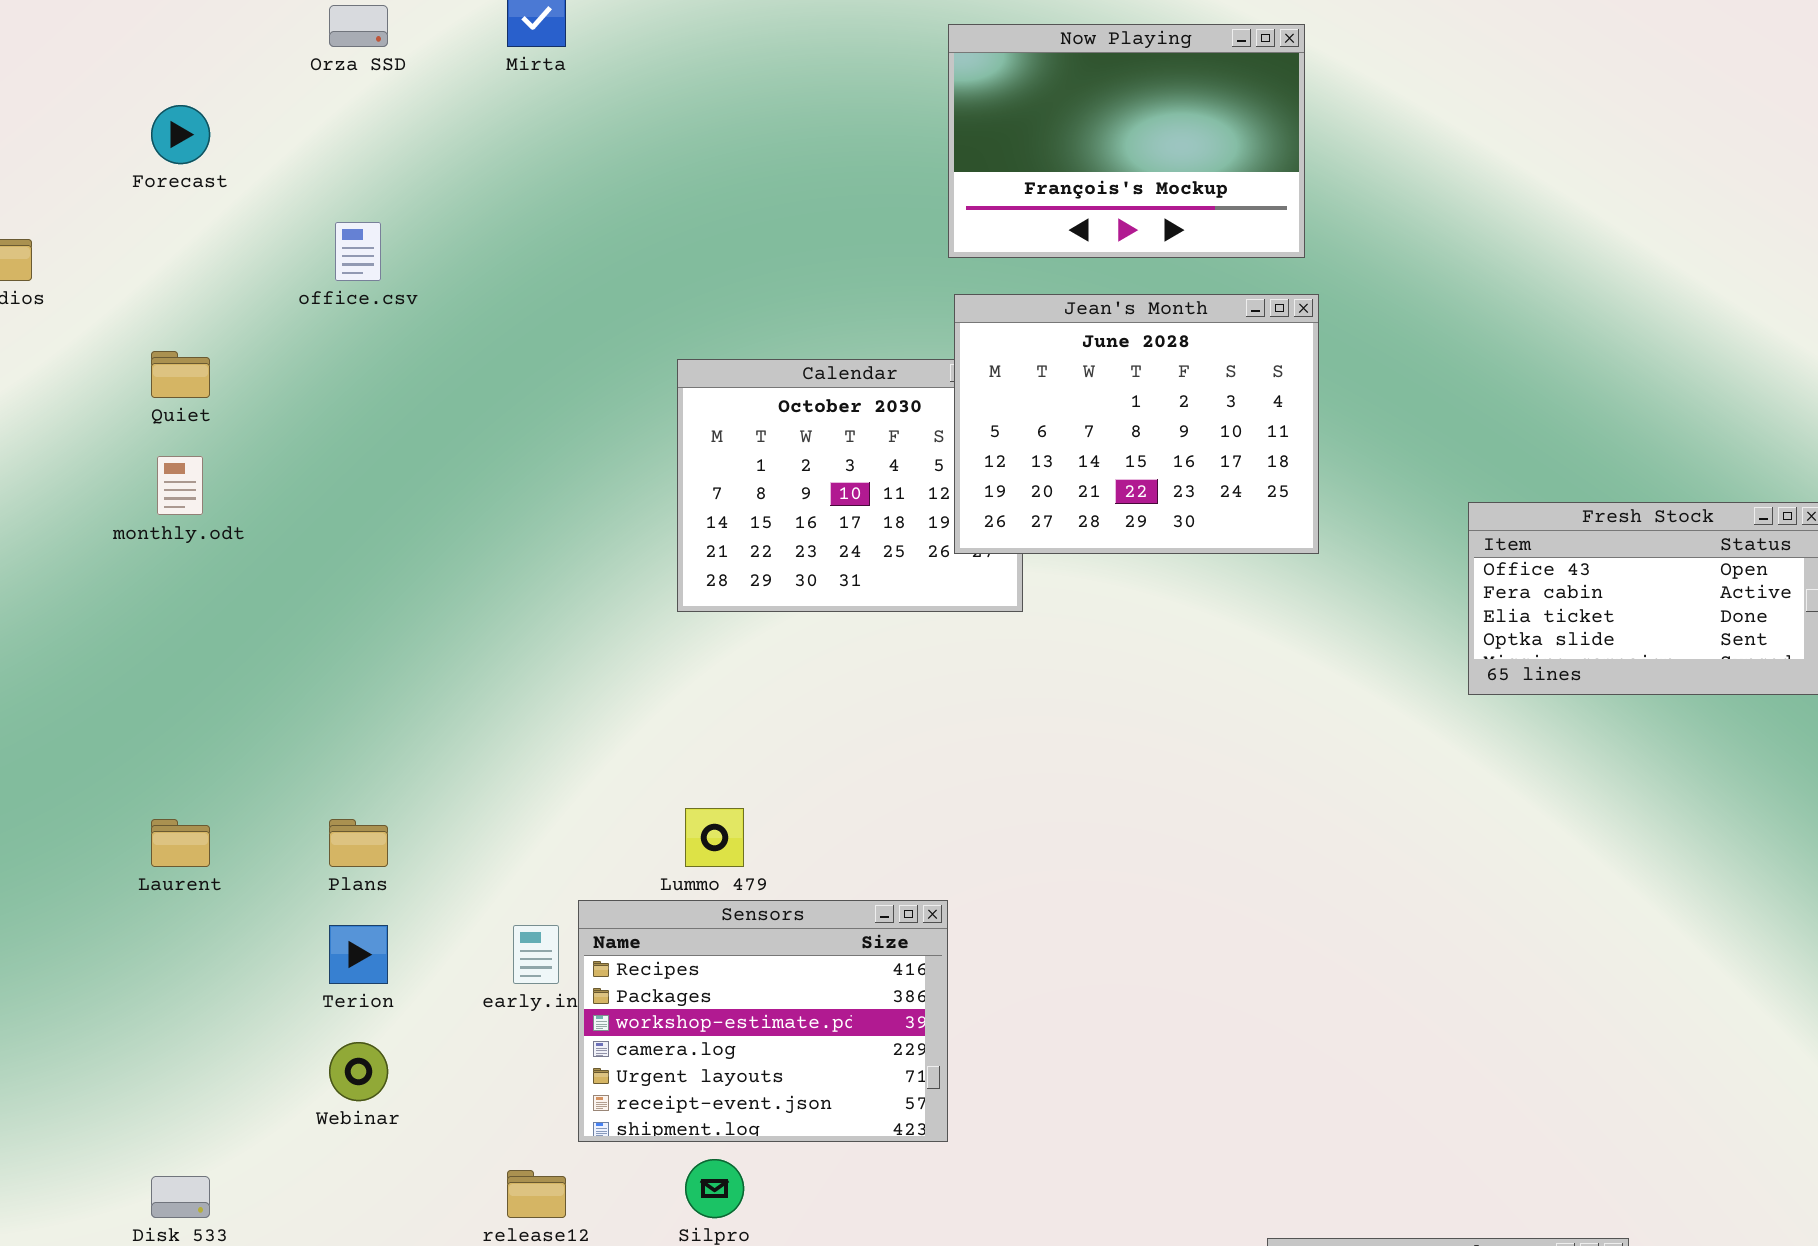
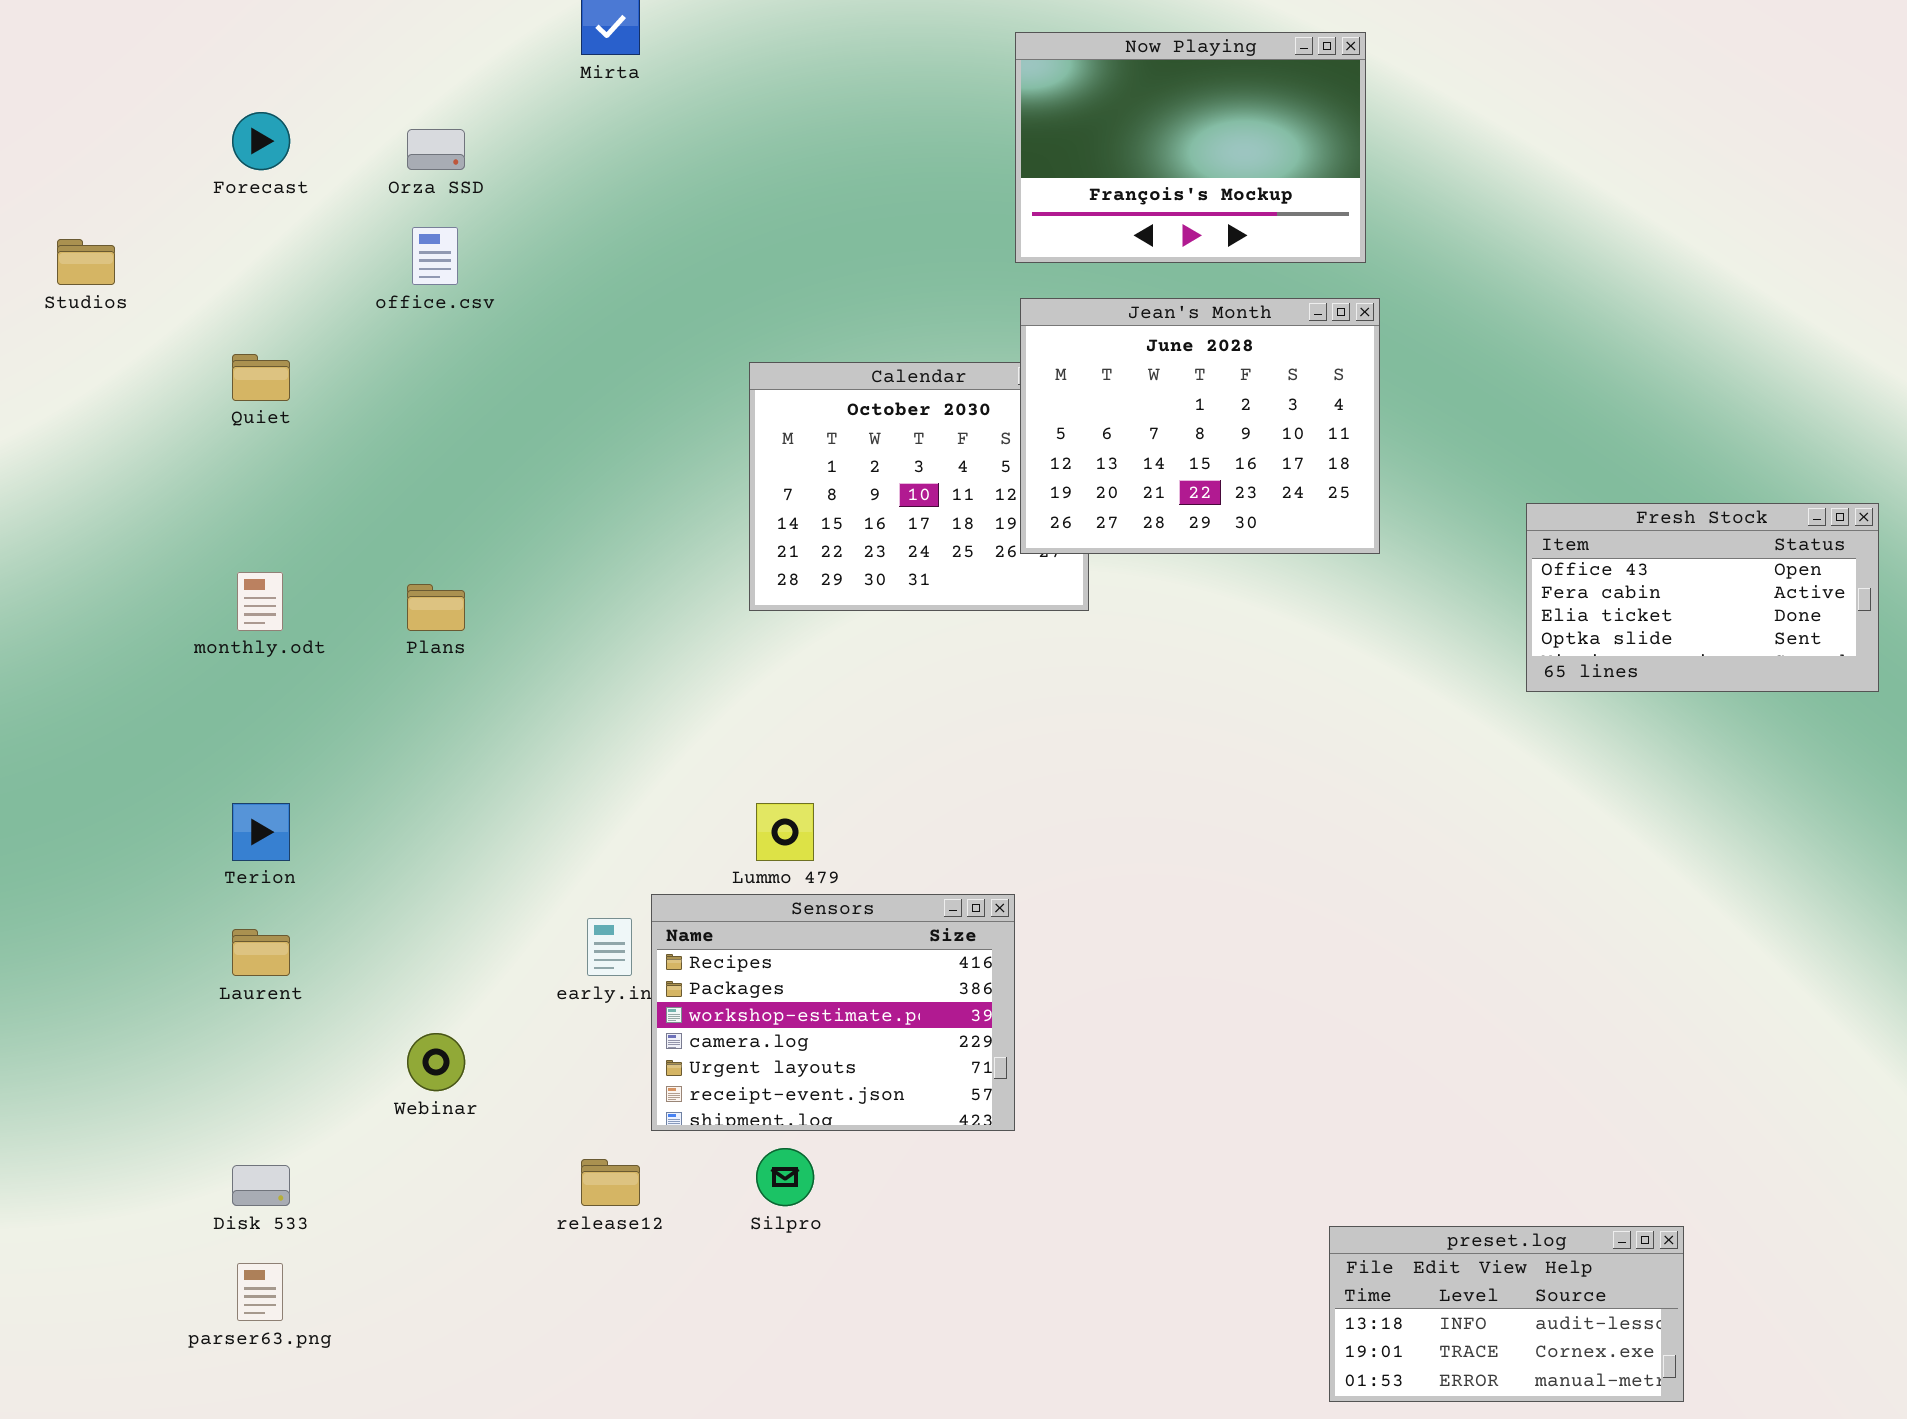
Orza SSD: [329,5,388,47] -> [407,129,465,170], moved
monthly.odt: [157,456,203,515] -> [237,572,283,631], moved
Laurent: [151,819,210,867] -> [232,929,290,976], moved
Plans: [329,819,388,867] -> [407,584,465,631], moved
Terion: [329,925,388,984] -> [232,803,290,861], moved

